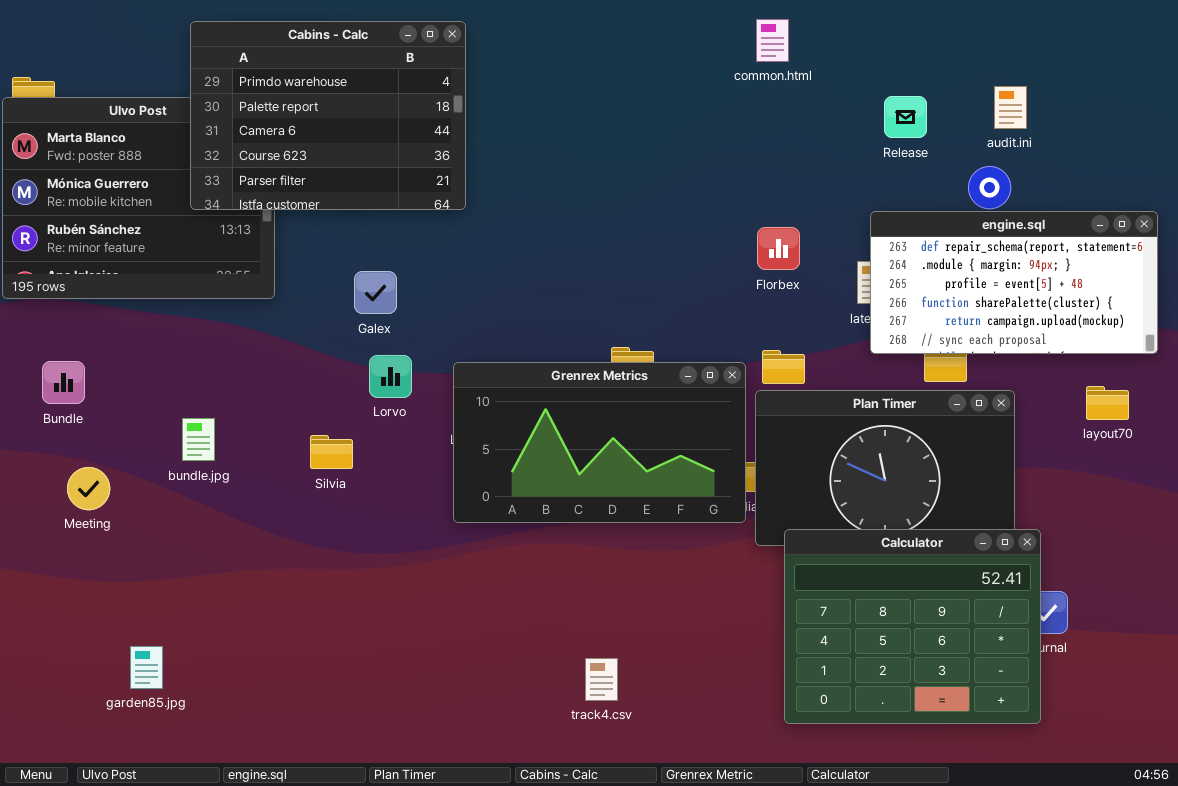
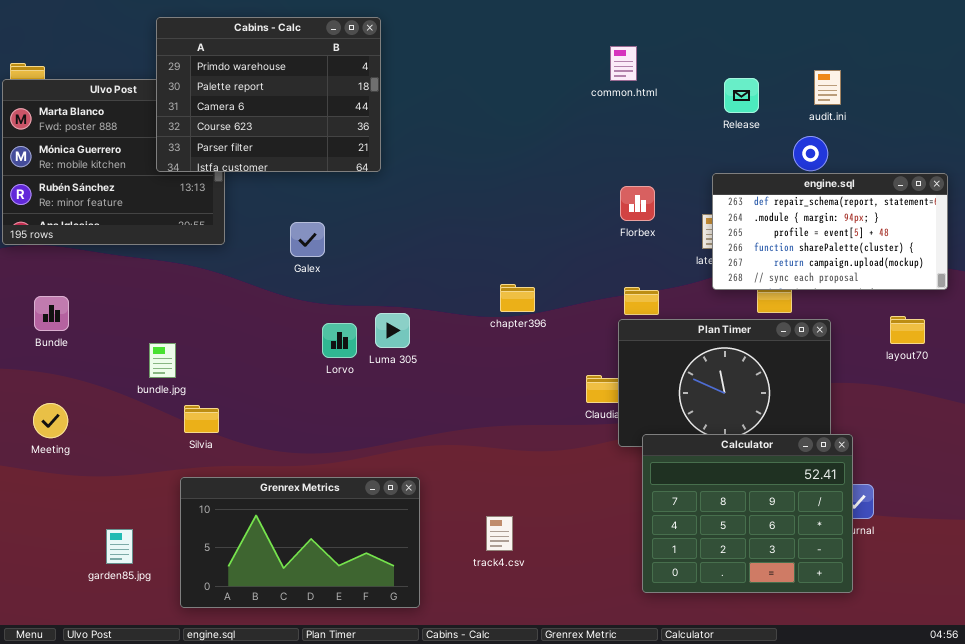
common.html: [756,19,789,62] -> [610,46,637,81], moved
Lorvo: [369,355,412,398] -> [322,323,357,358], moved
Grenrex Metrics: [453,362,746,523] -> [180,477,420,608], moved
Silvia: [310,435,353,469] -> [184,405,219,433], moved
Meeting: [67,467,110,510] -> [33,403,68,438], moved
track4.csv: [585,658,618,701] -> [486,516,513,551], moved

